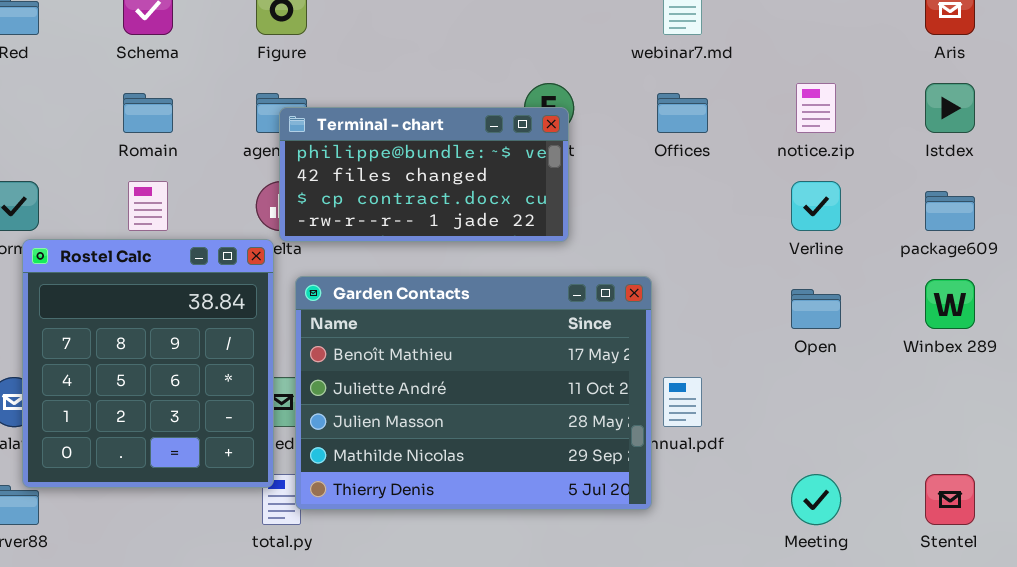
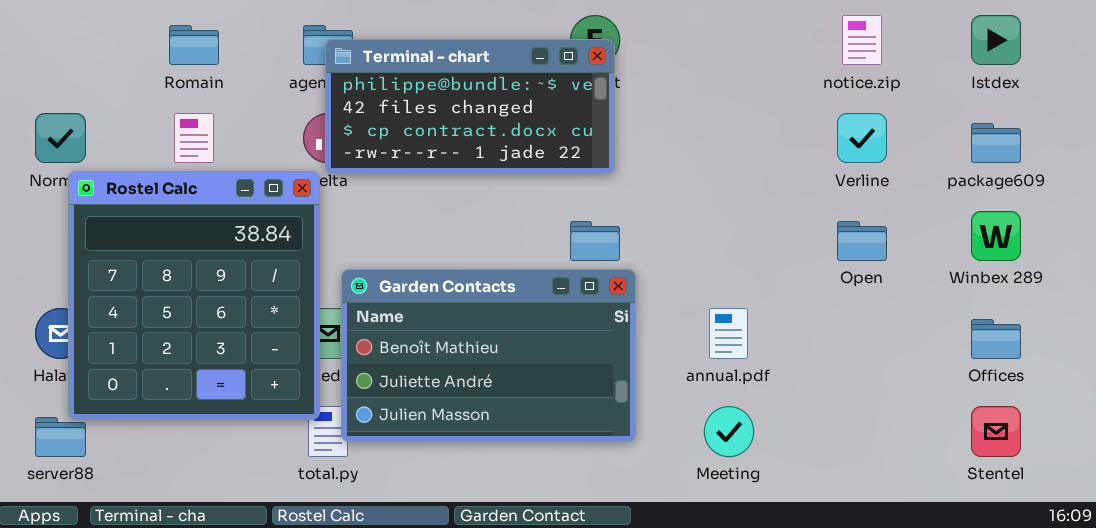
Offices: [657,93,708,133] -> [971,319,1021,359], moved
Garden Contacts: [295,276,652,510] -> [341,269,636,442], resized
Meeting: [791,474,841,525] -> [704,406,754,457], moved

